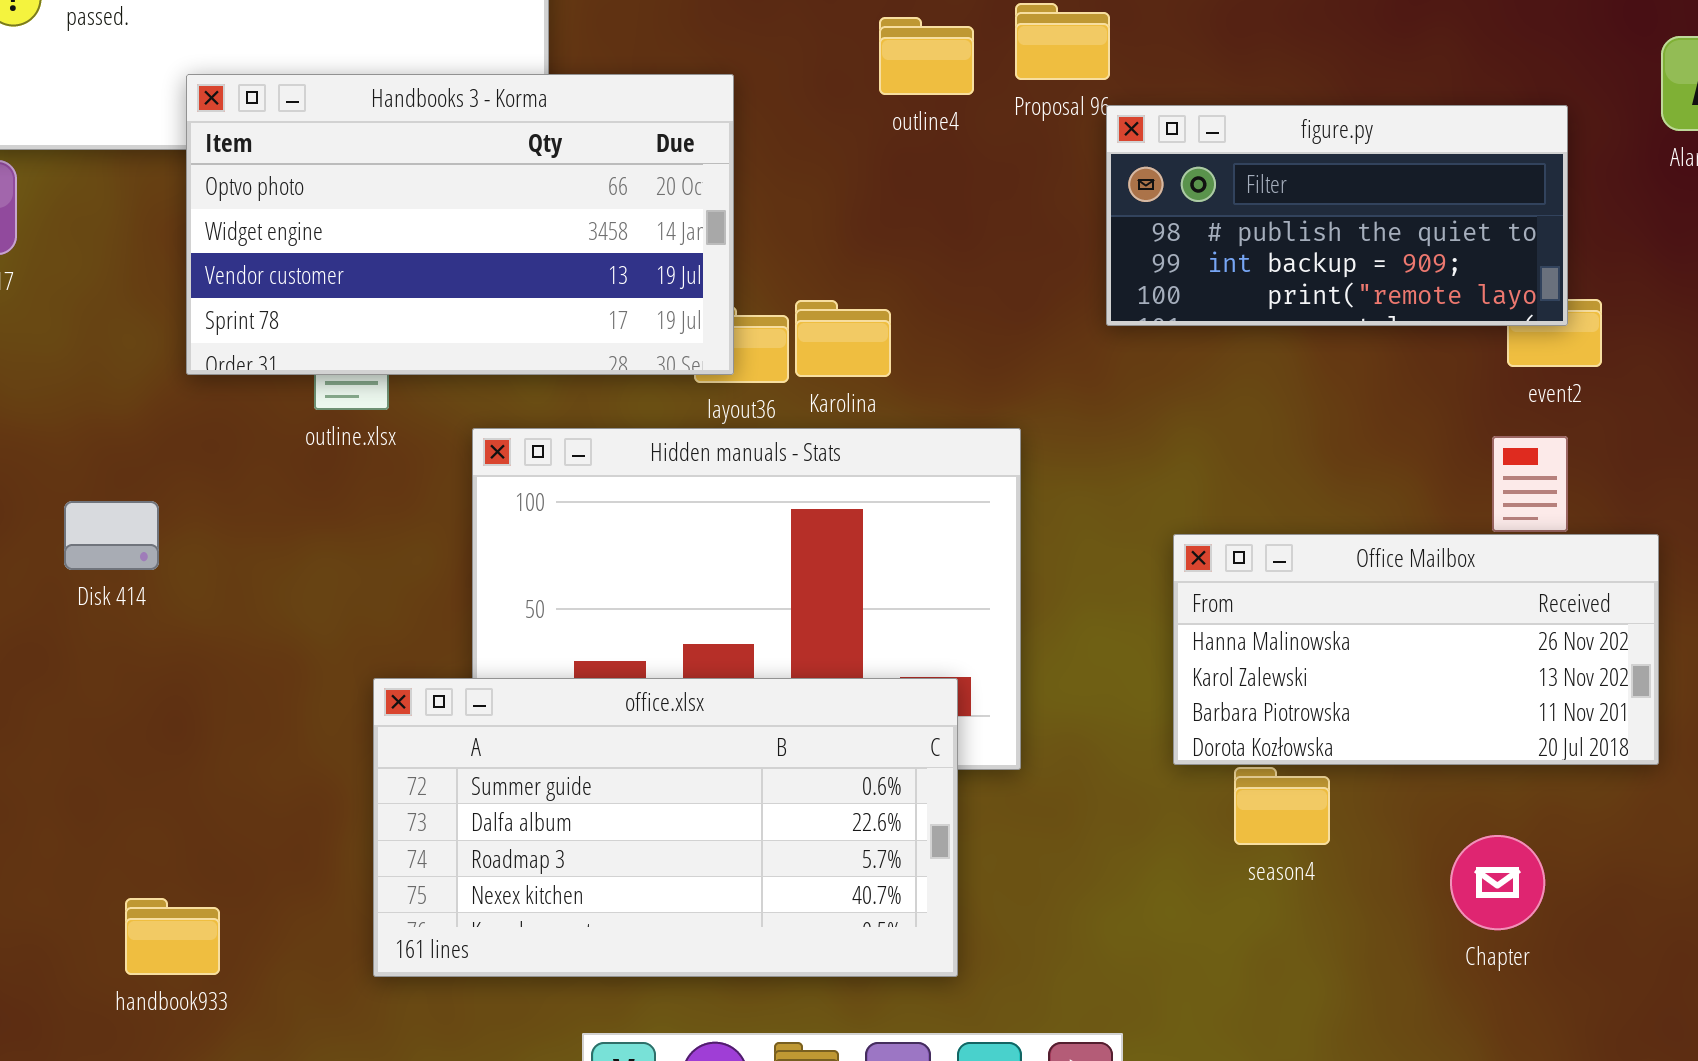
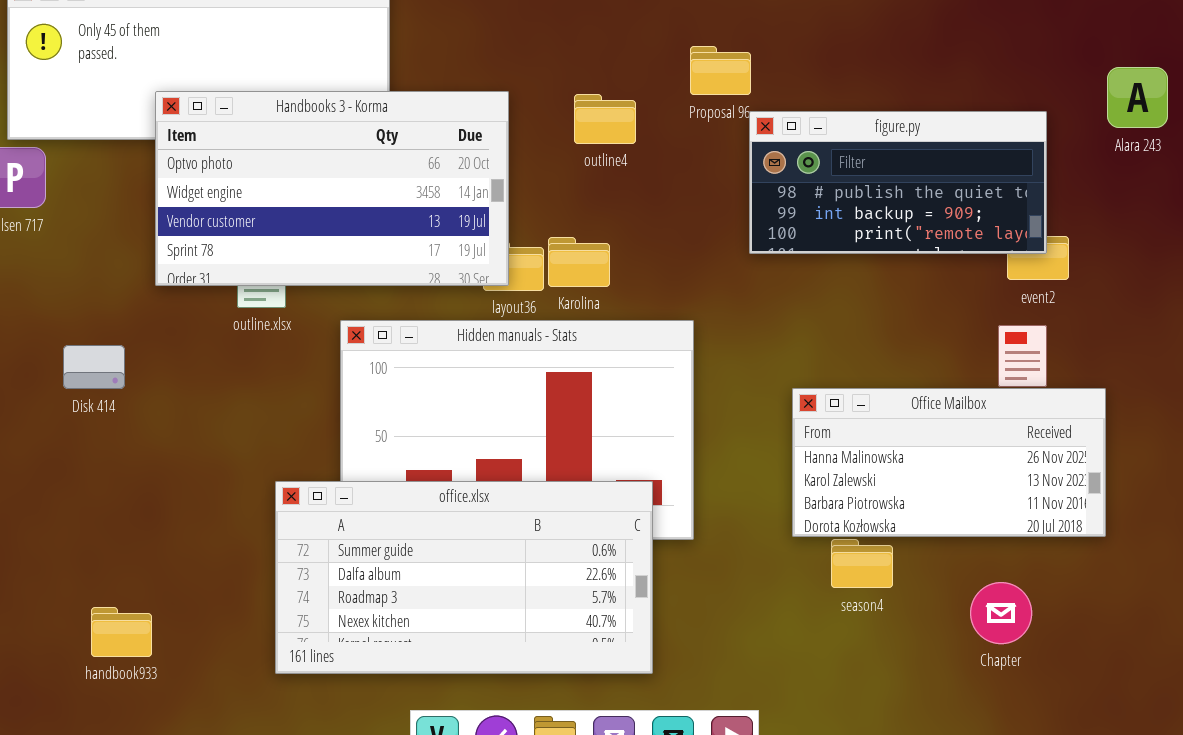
outline4: [879,17,974,95] -> [574,94,636,144], moved
Disk 414: [64,501,159,570] -> [63,345,125,389], moved
handbook933: [125,898,220,975] -> [91,607,152,657], moved

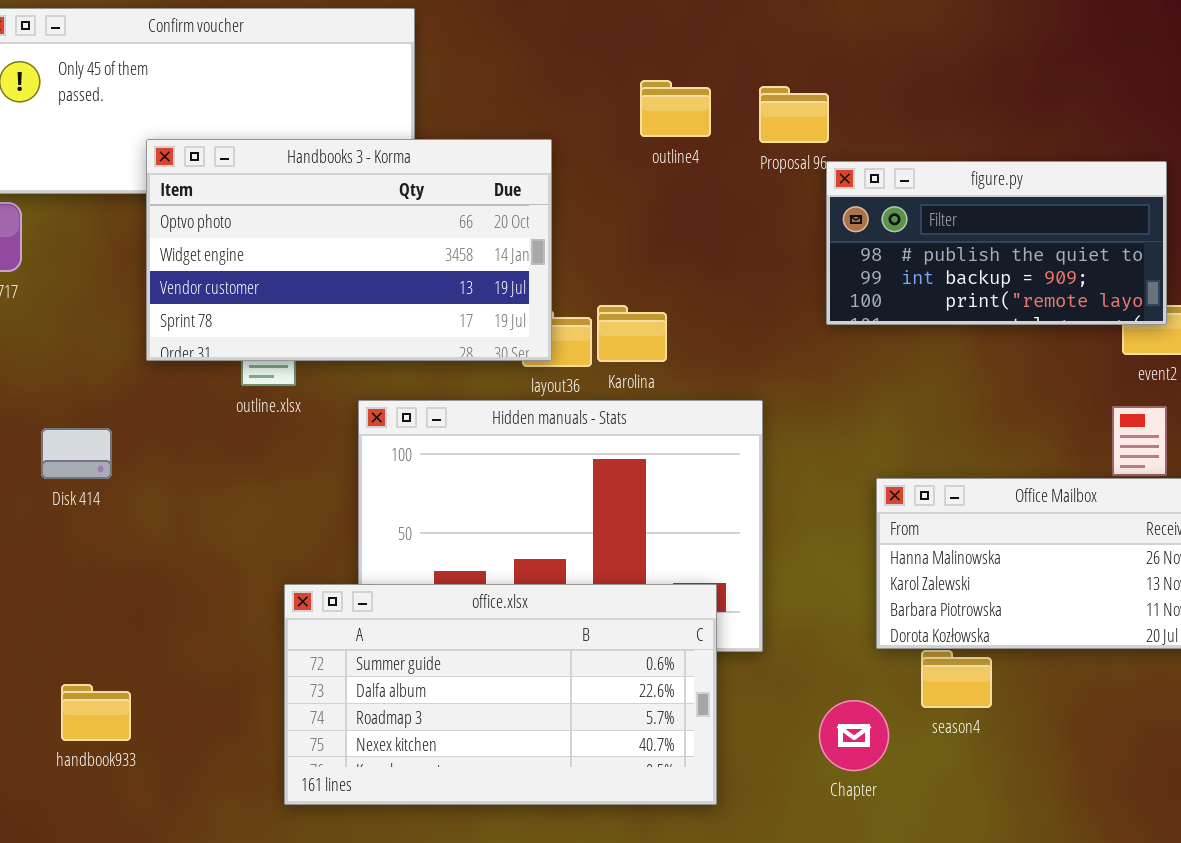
outline4: [574,94,636,144] -> [640,80,711,137], moved
Chapter: [970,582,1032,644] -> [819,700,889,771], moved
handbook933: [91,607,152,657] -> [61,684,131,741], moved

